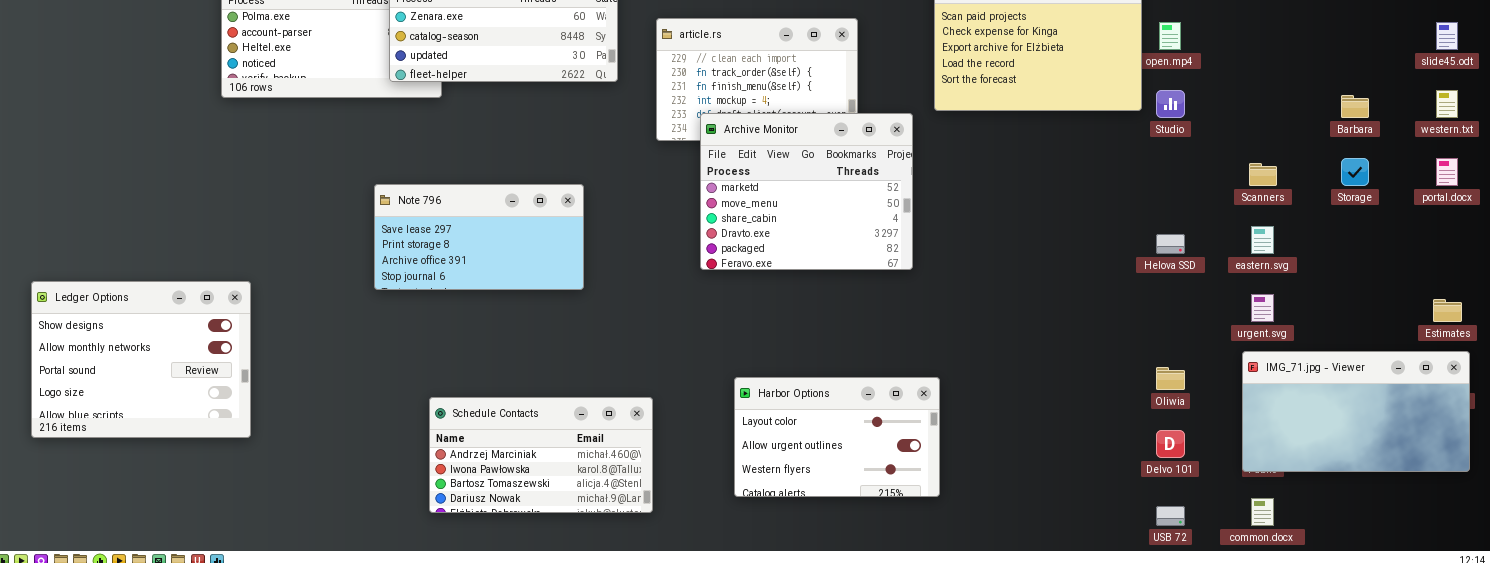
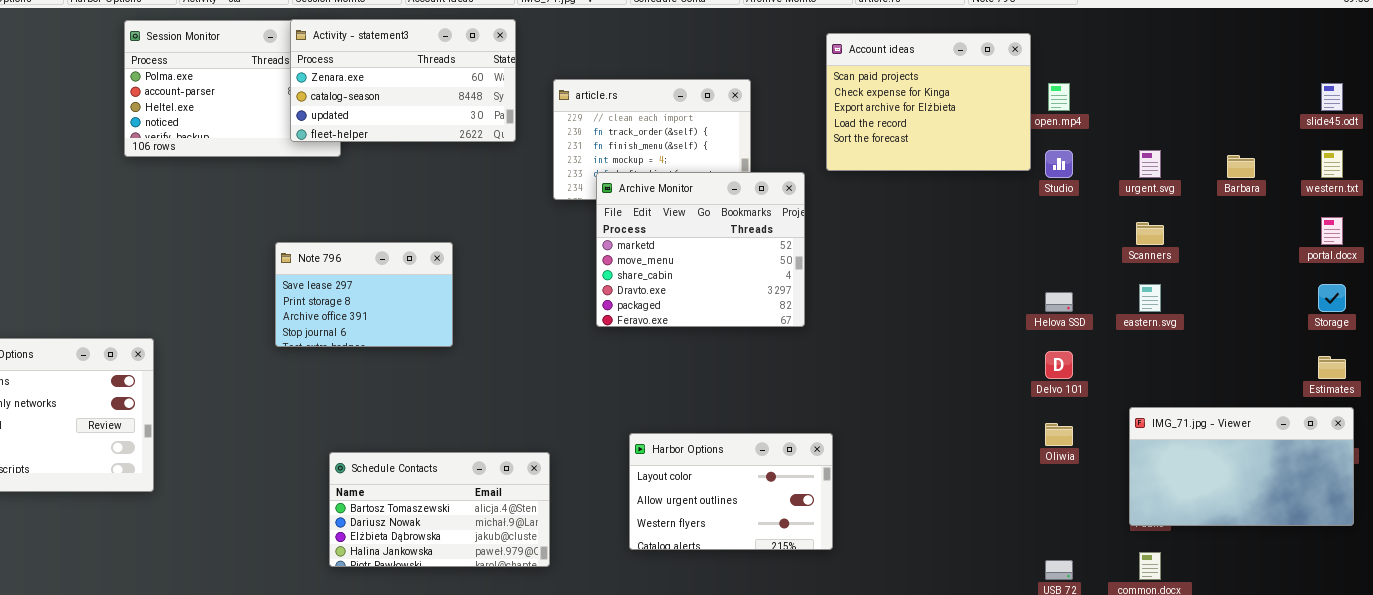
Storage: [1341,158,1369,186] -> [1318,284,1346,312], moved
Note 796: [374,184,584,290] -> [275,242,453,347], resized
urgent.svg: [1251,294,1274,322] -> [1139,150,1161,178], moved
Schedule Contacts: [429,397,653,513] -> [329,452,550,567], scrolled down 2 rows
Delvo 101: [1156,430,1185,458] -> [1045,351,1073,379], moved

